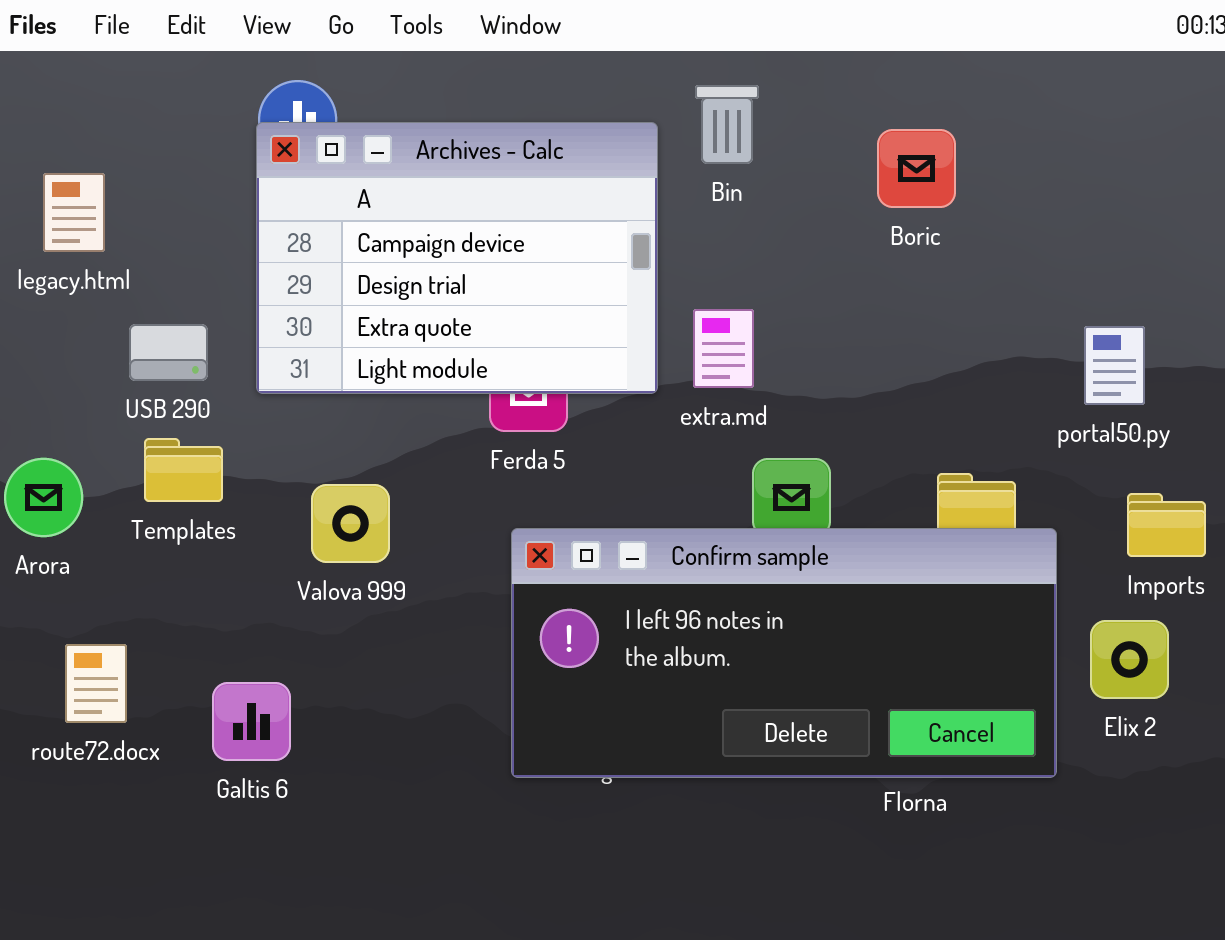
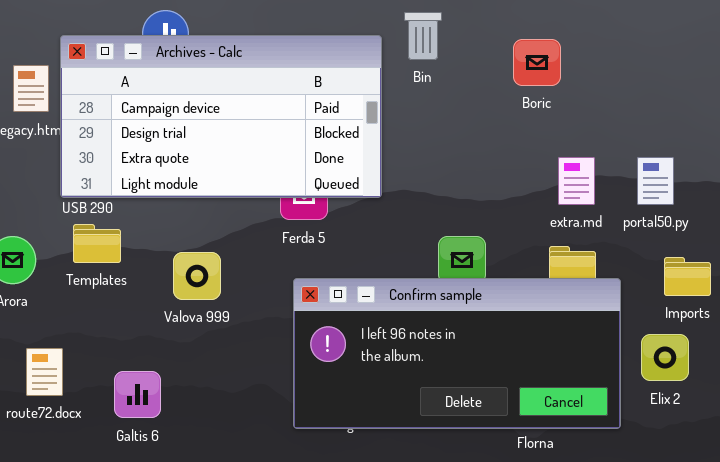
Archives - Calc: [256,122,658,394] -> [60,35,382,198], resized
extra.md: [693,309,754,388] -> [558,157,595,205], moved

